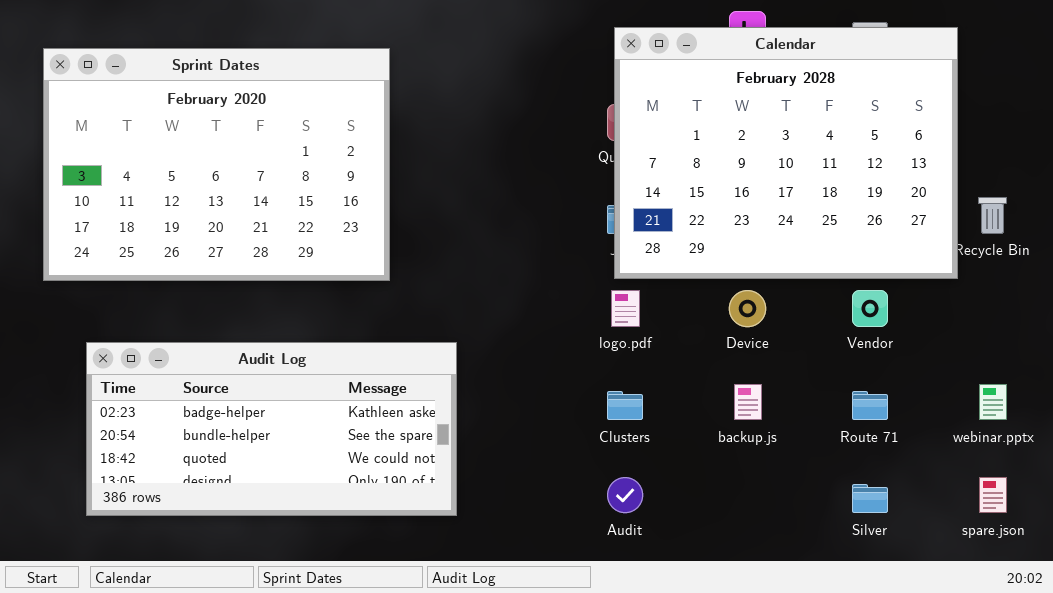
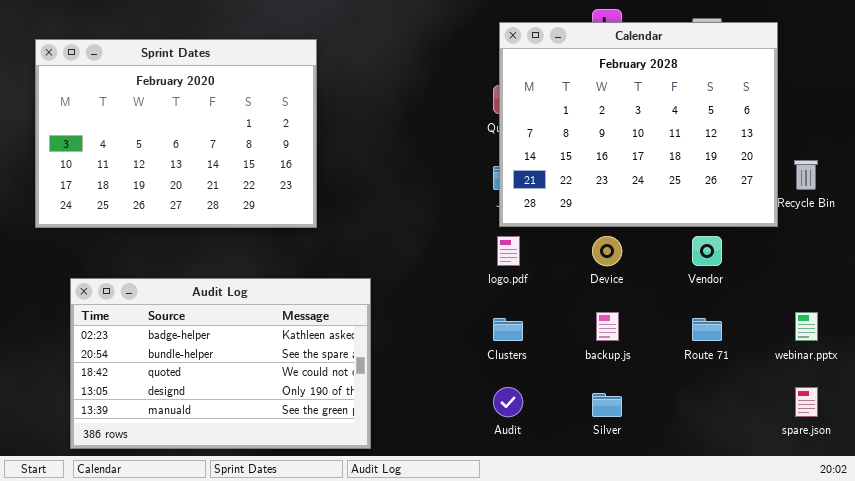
Audit Log: [86,342,457,516] -> [70,278,371,449], resized
Silver: [852,484,888,513] -> [592,393,622,417], moved

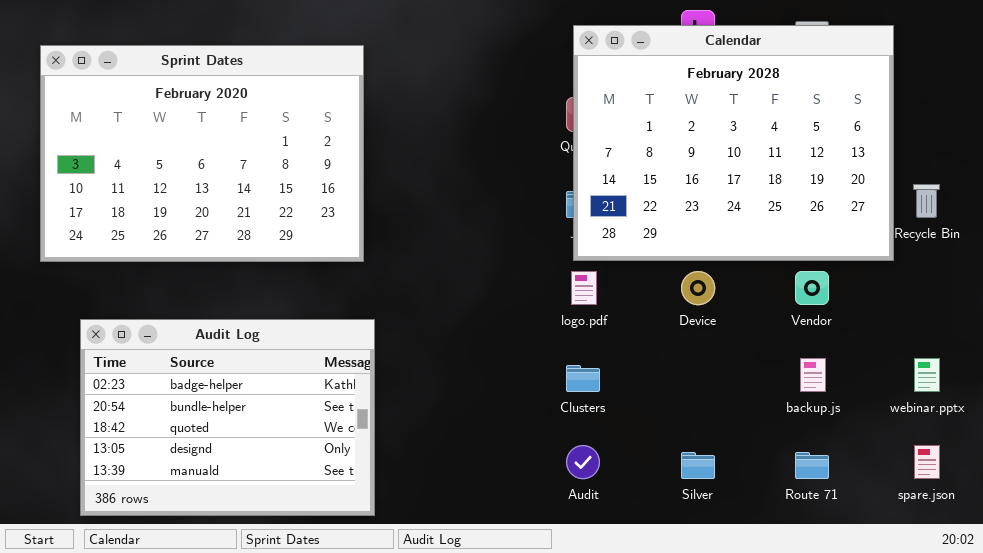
Audit Log: [70,278,371,449] -> [80,319,375,516], resized
backup.js: [596,312,619,341] -> [800,358,826,392], moved
Route 71: [692,318,722,341] -> [795,452,829,479], moved

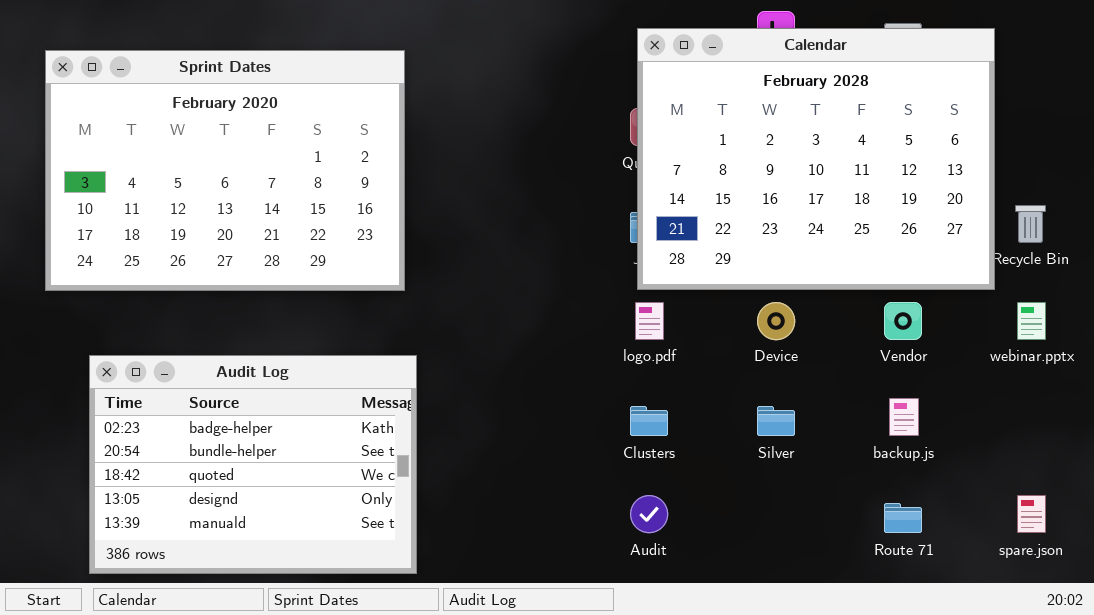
webinar.pptx: [914,358,940,392] -> [1017,302,1046,340], moved
Silver: [681,452,715,479] -> [757,406,795,436], moved

